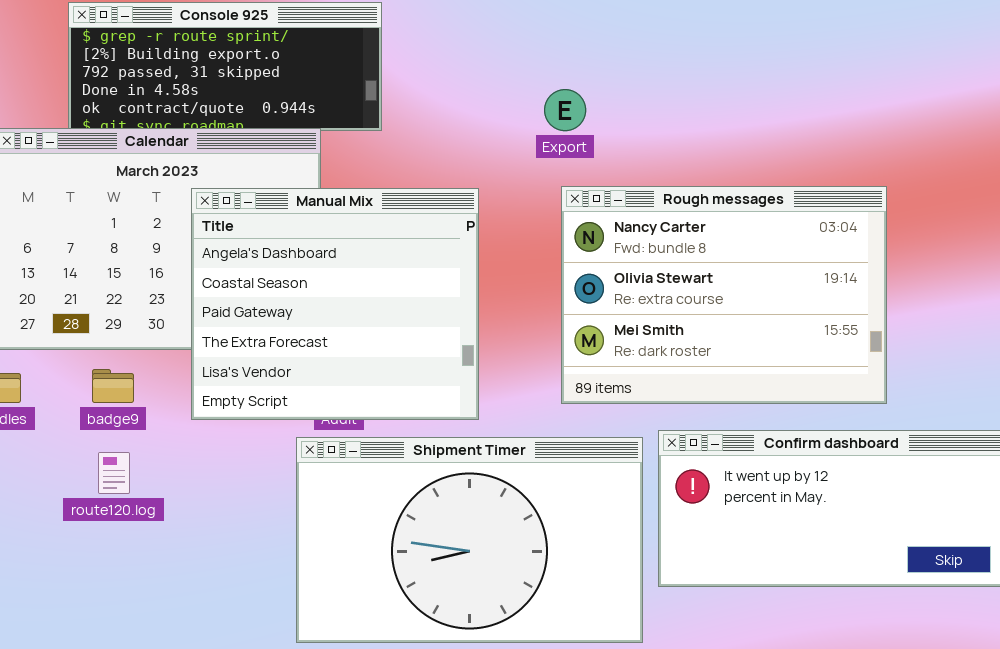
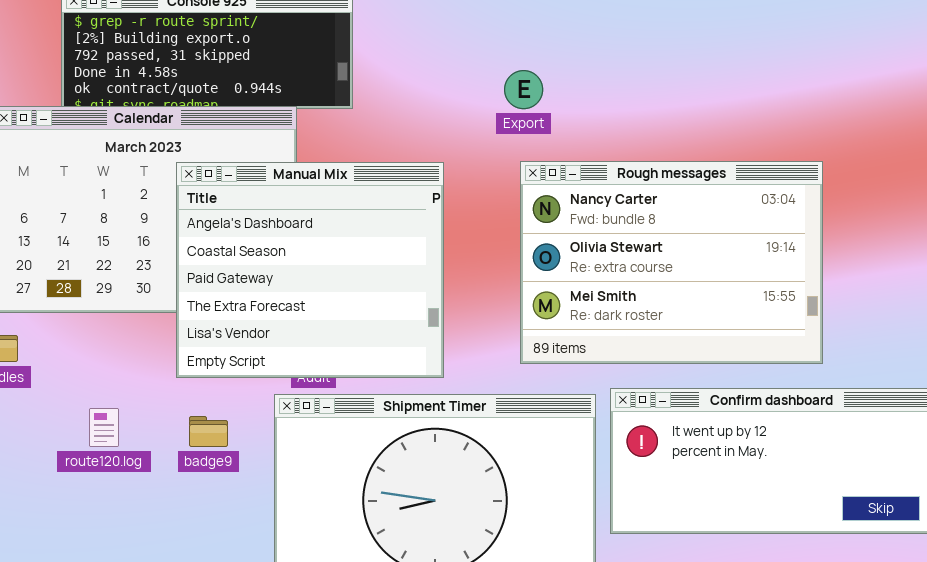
badge9: [92,369,134,403] -> [189,416,228,447], moved

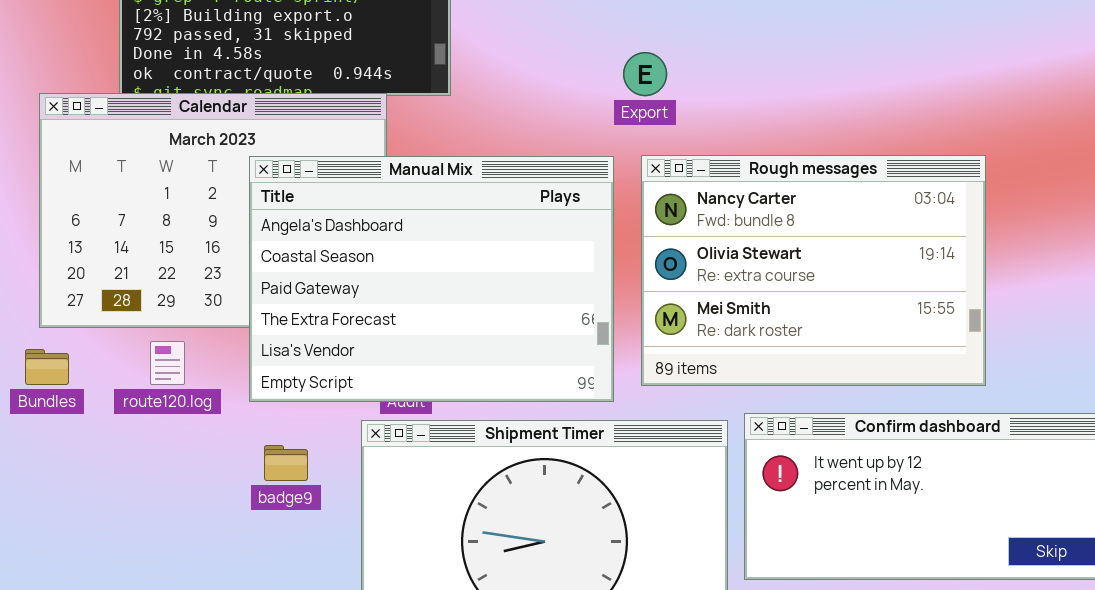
Manual Mix: [176,162,444,378] -> [249,156,614,402], resized
route120.log: [89,408,119,447] -> [150,341,185,385], moved

